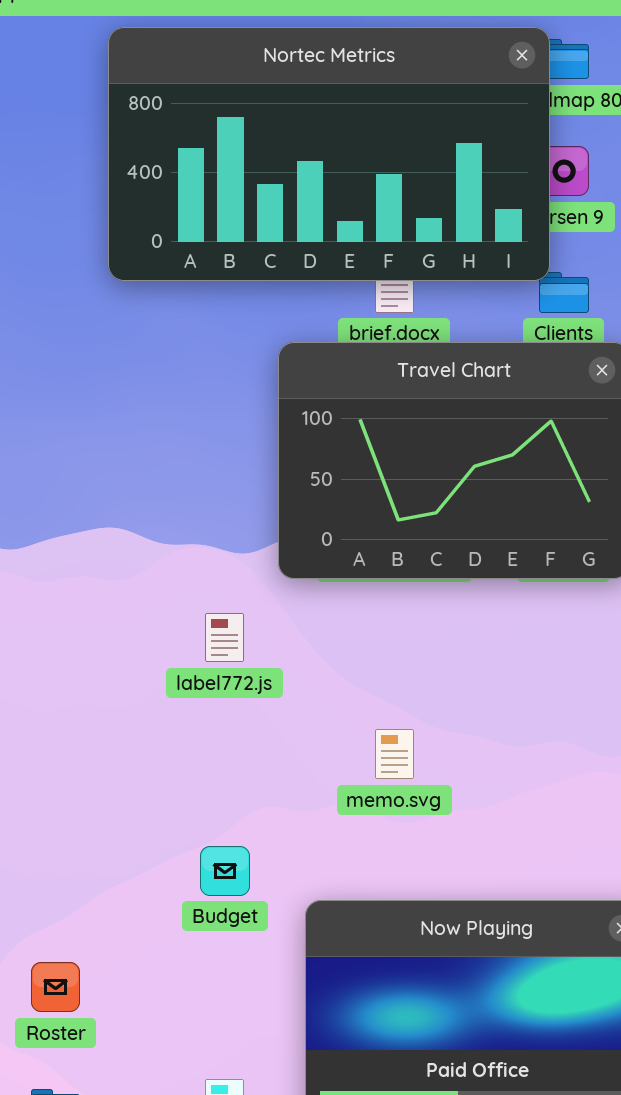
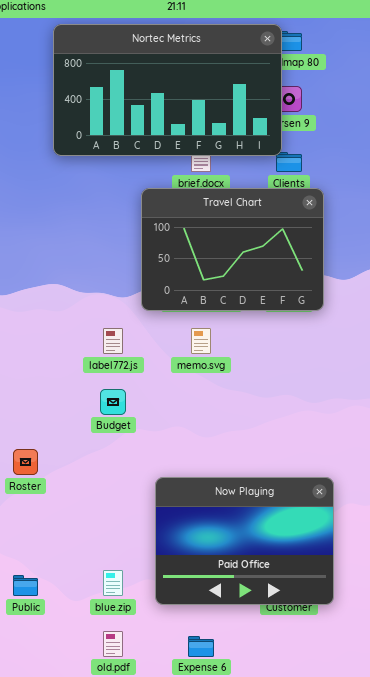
memo.svg: [375,729,414,779] -> [191,328,211,354], moved
Budget: [200,846,250,896] -> [100,389,126,415], moved
Roster: [31,962,80,1012] -> [13,449,38,475], moved

